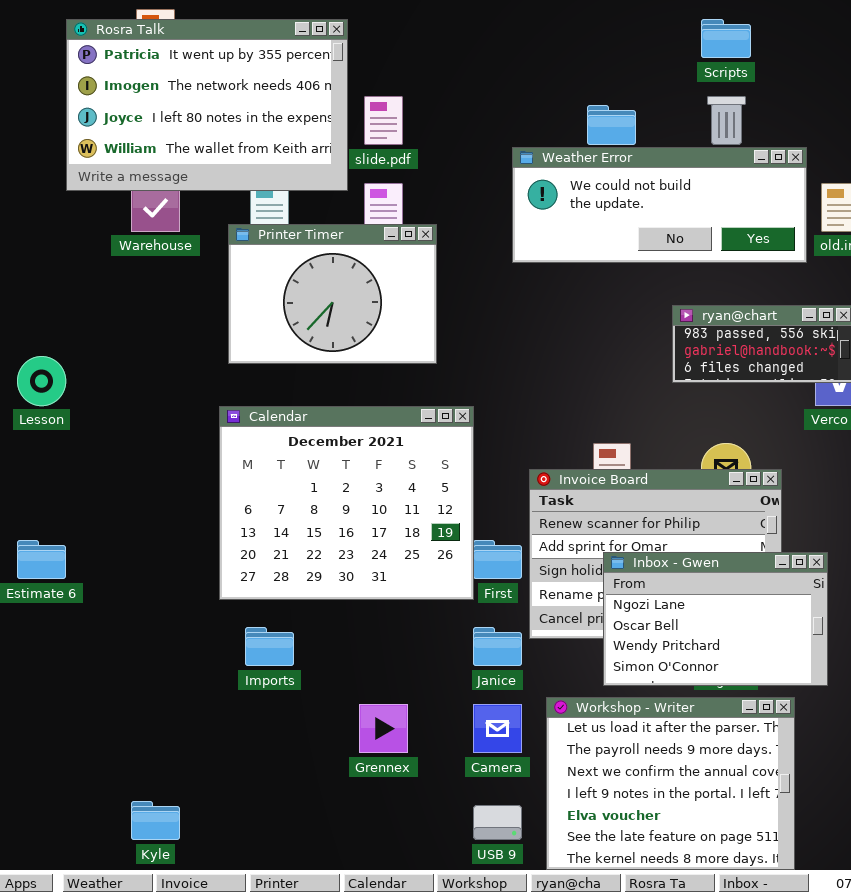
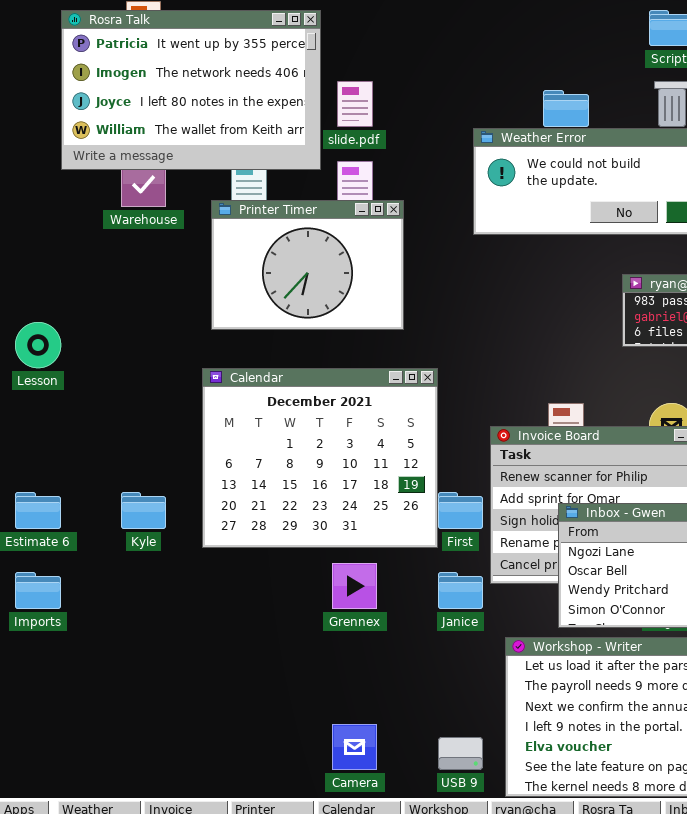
Imports: [245,627,294,666] -> [15,572,61,609], moved
Grennex: [359,704,408,753] -> [332,563,377,609], moved
Camera: [473,704,522,753] -> [332,724,377,770], moved
Kyle: [131,801,180,840] -> [121,492,166,529], moved

